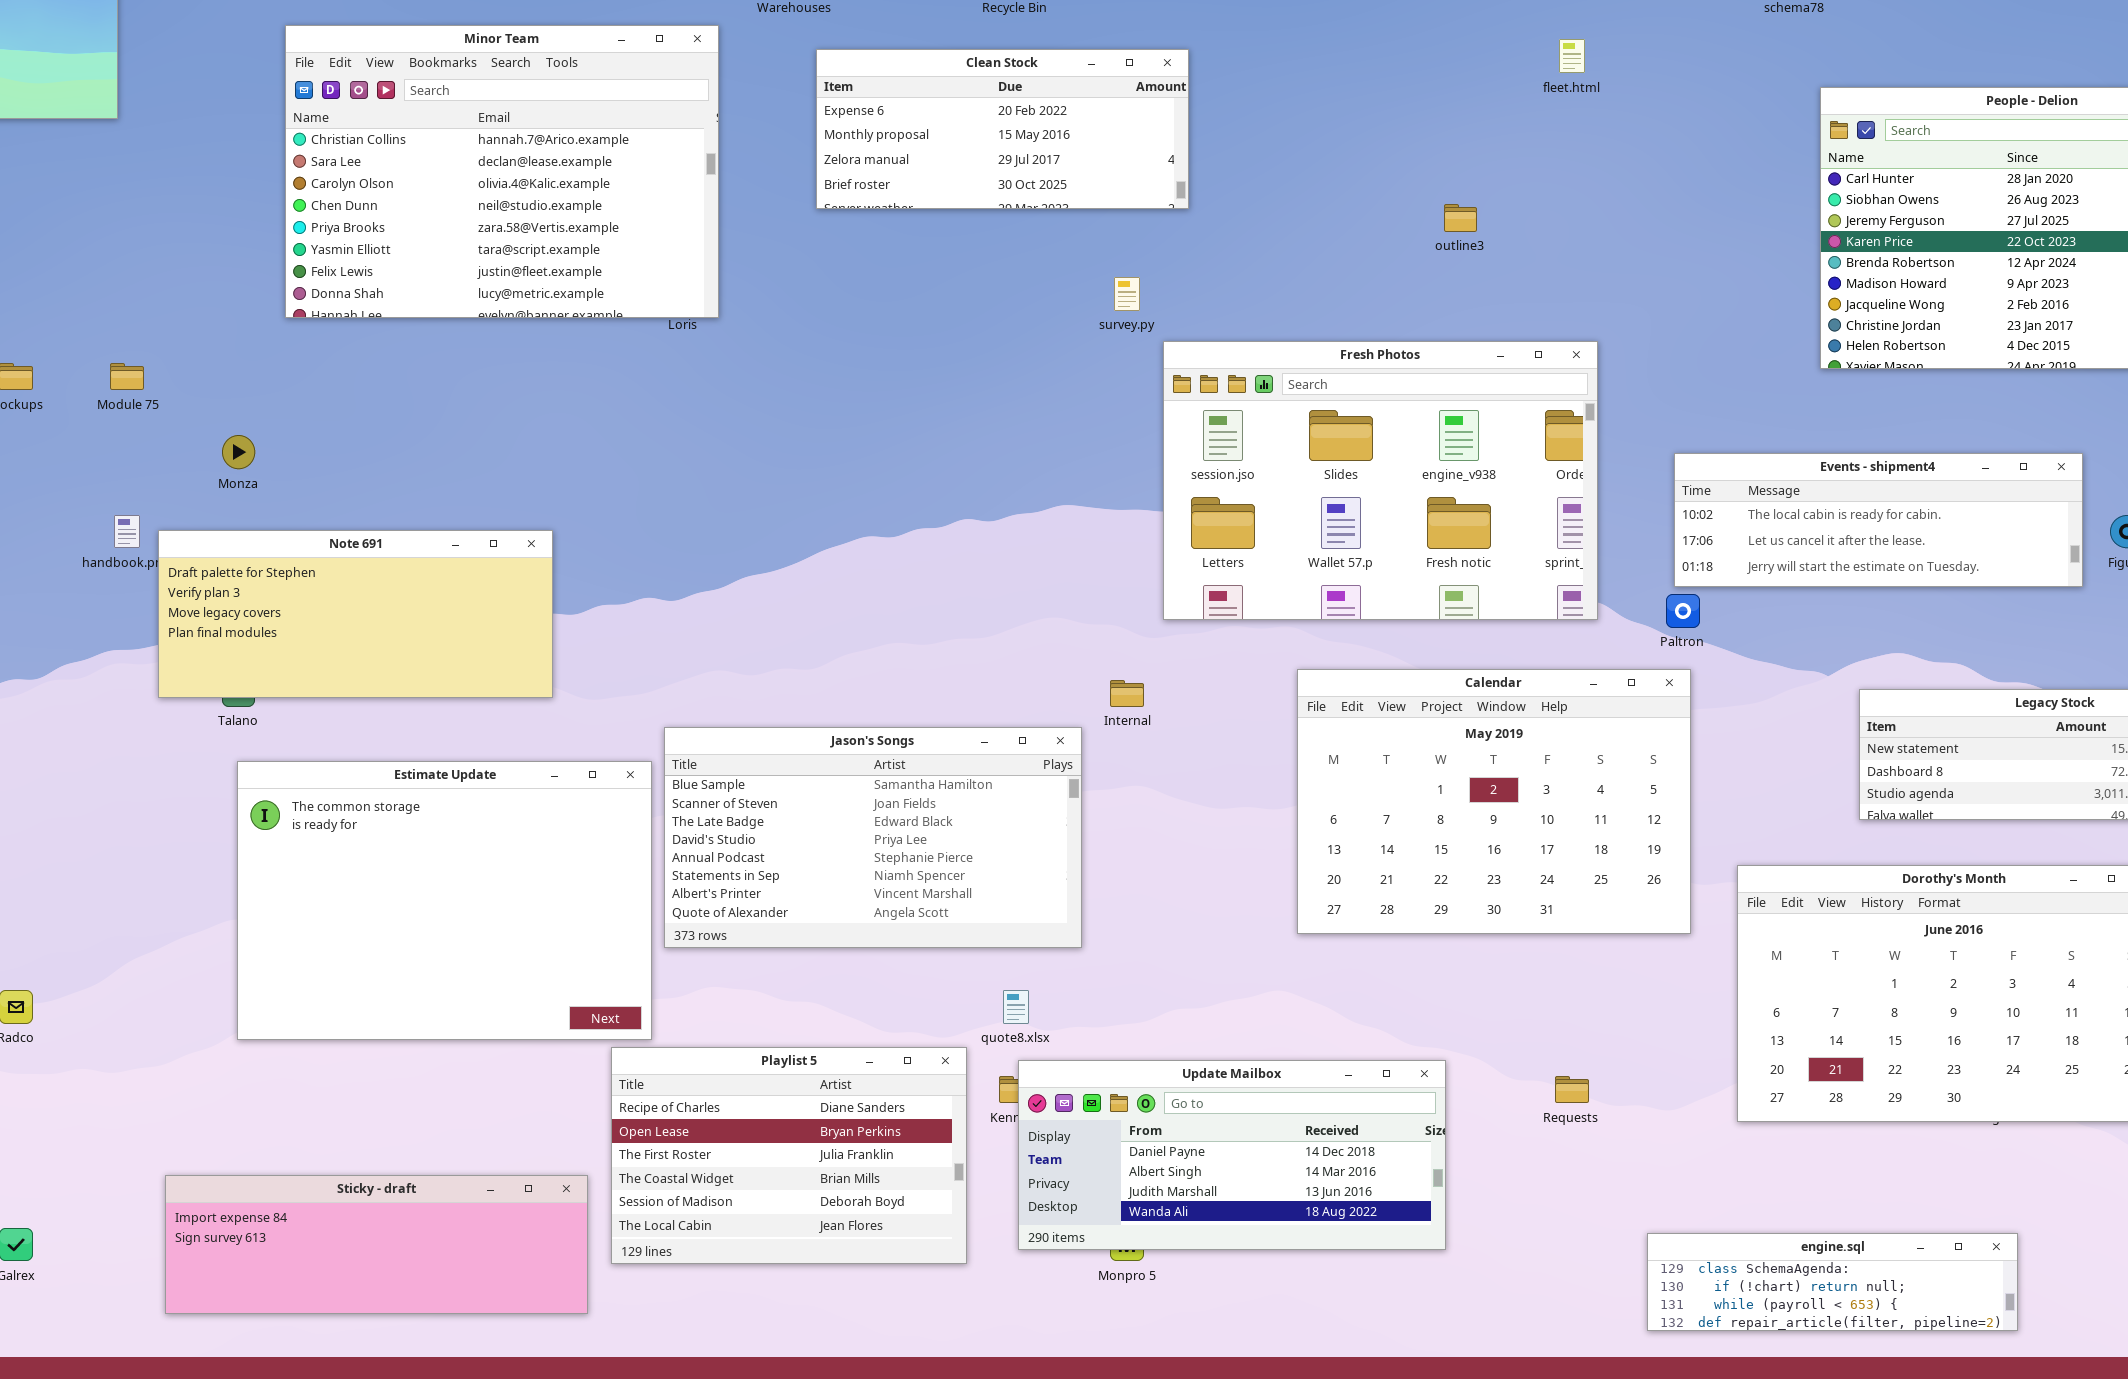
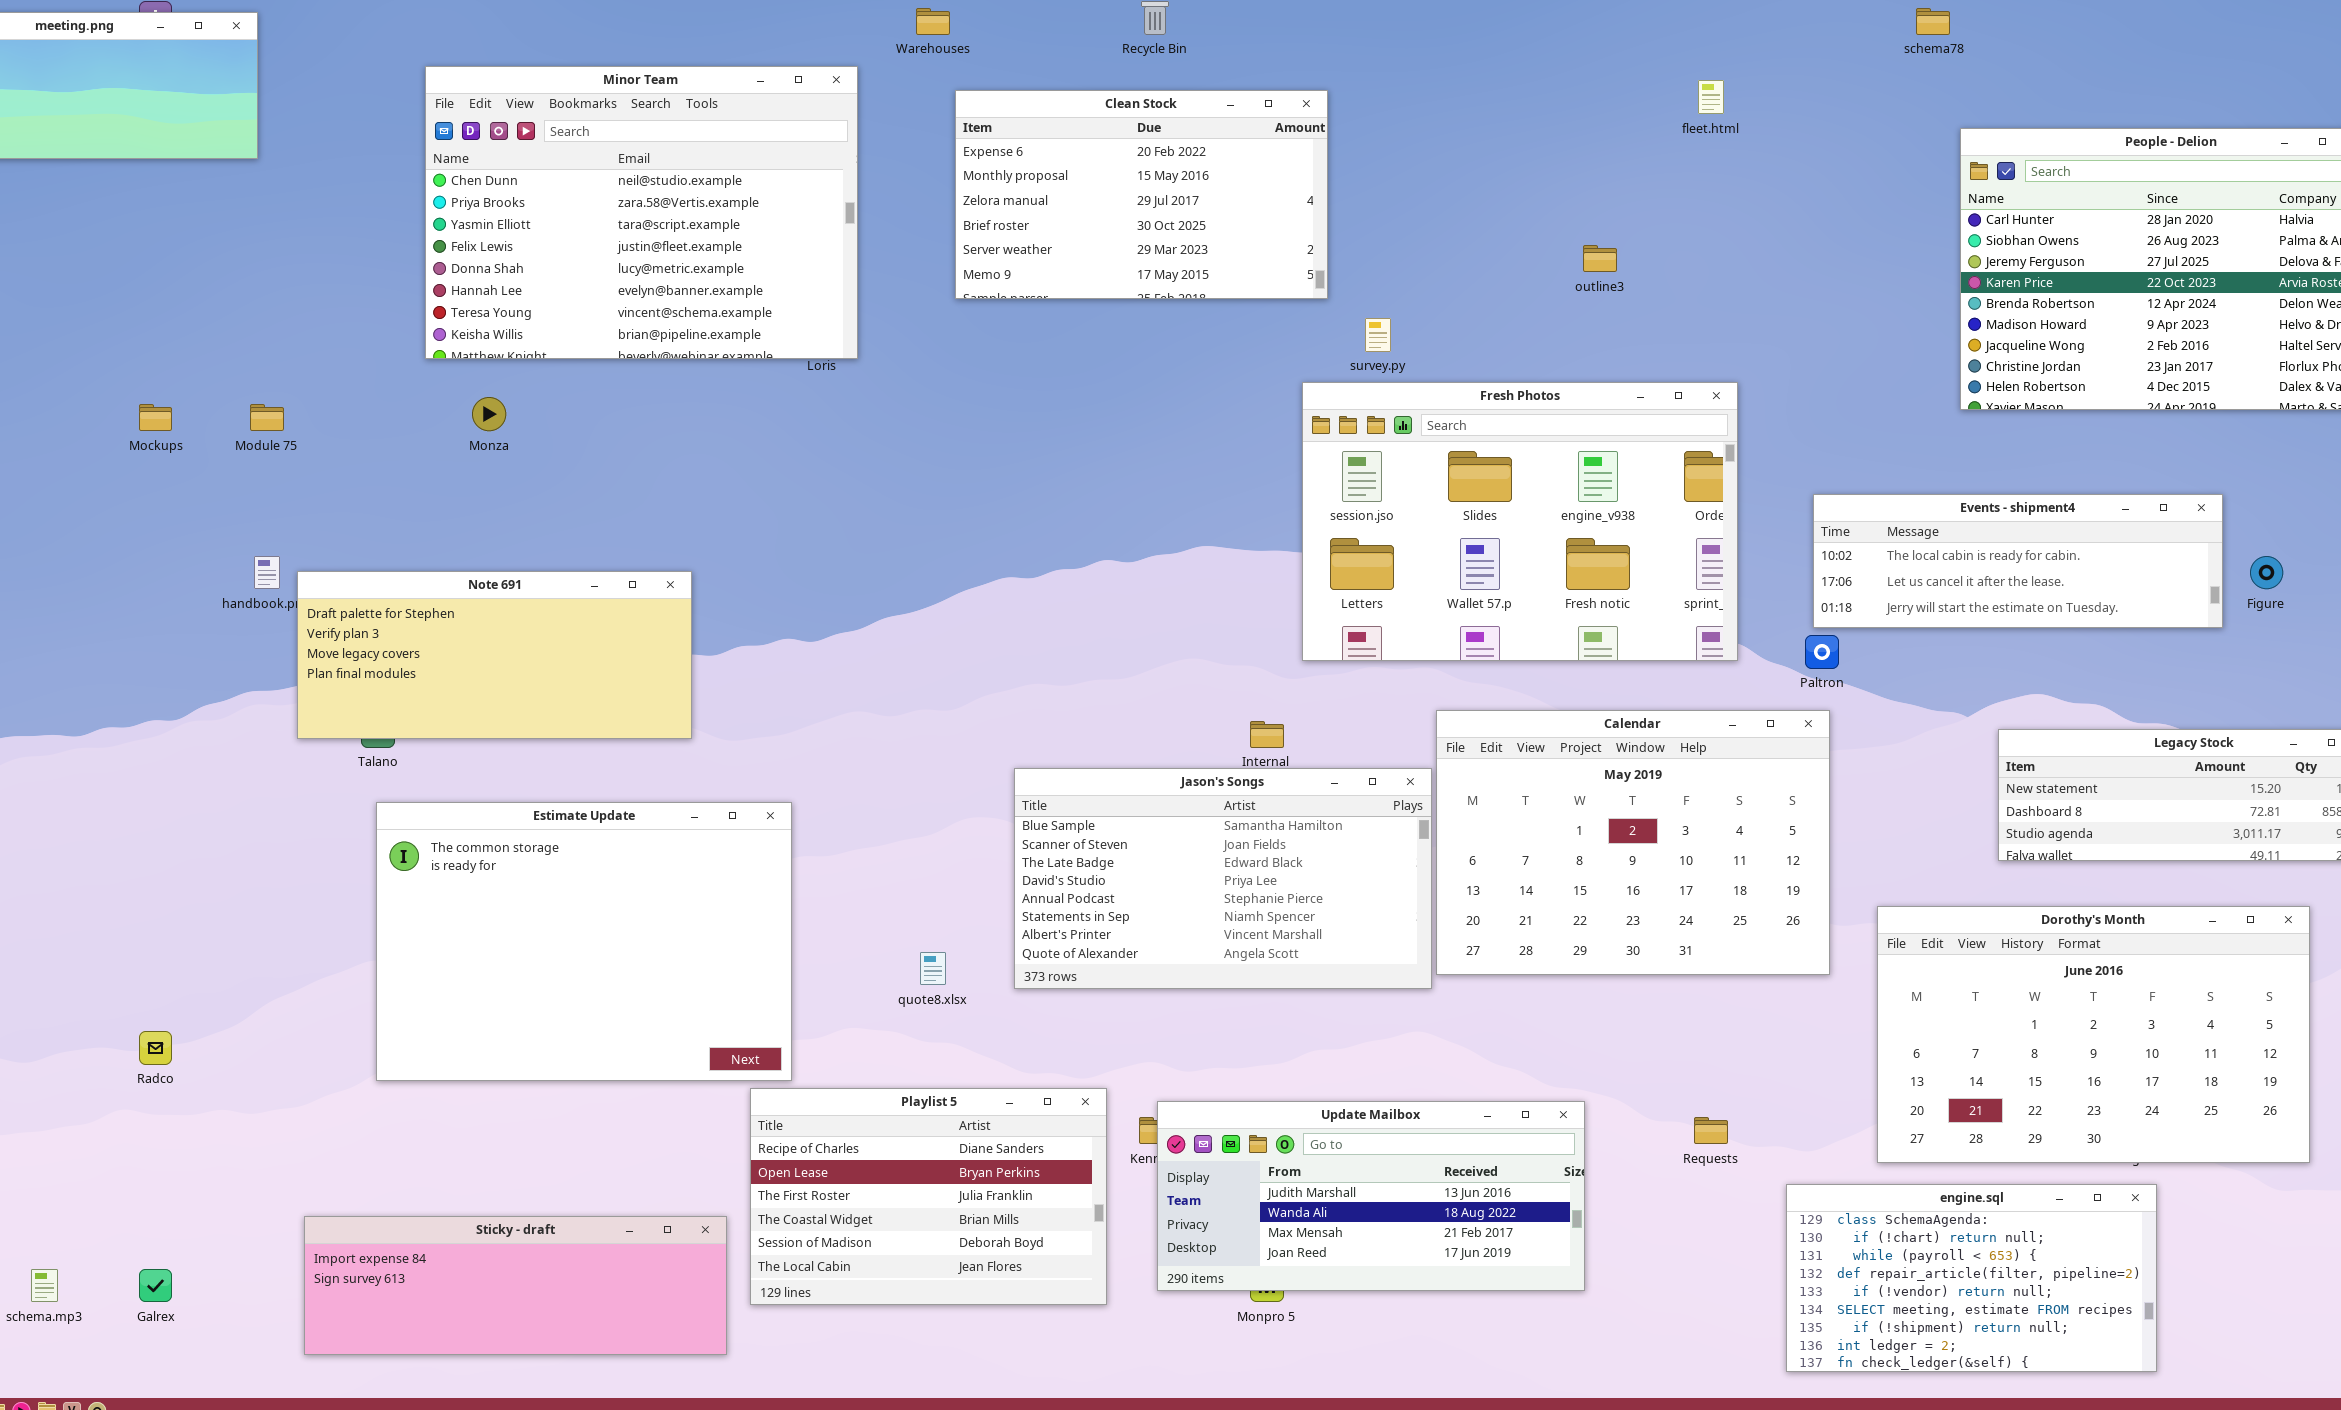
Minor Team: [285,25,719,318] -> [425,66,858,359], scrolled down 3 rows
Clean Stock: [816,49,1189,209] -> [955,90,1328,299], resized
survey.py: [1114,277,1140,311] -> [1365,318,1391,352], moved
Monza: [222,435,255,469] -> [472,397,506,431], moved
Jason's Songs: [664,727,1082,948] -> [1014,768,1432,989], moved
quote8.xlsx: [1003,990,1029,1024] -> [920,952,946,985], moved
Update Mailbox: [1018,1060,1446,1250] -> [1157,1101,1585,1291], scrolled down 2 rows
engine.sql: [1647,1233,2018,1331] -> [1786,1184,2157,1372], resized

